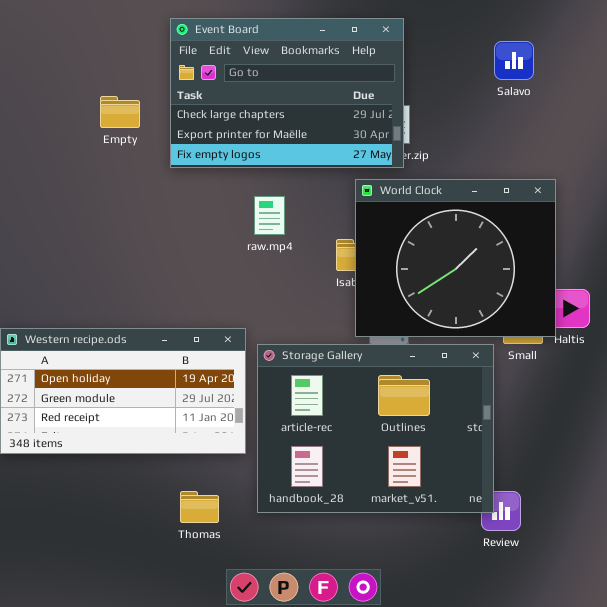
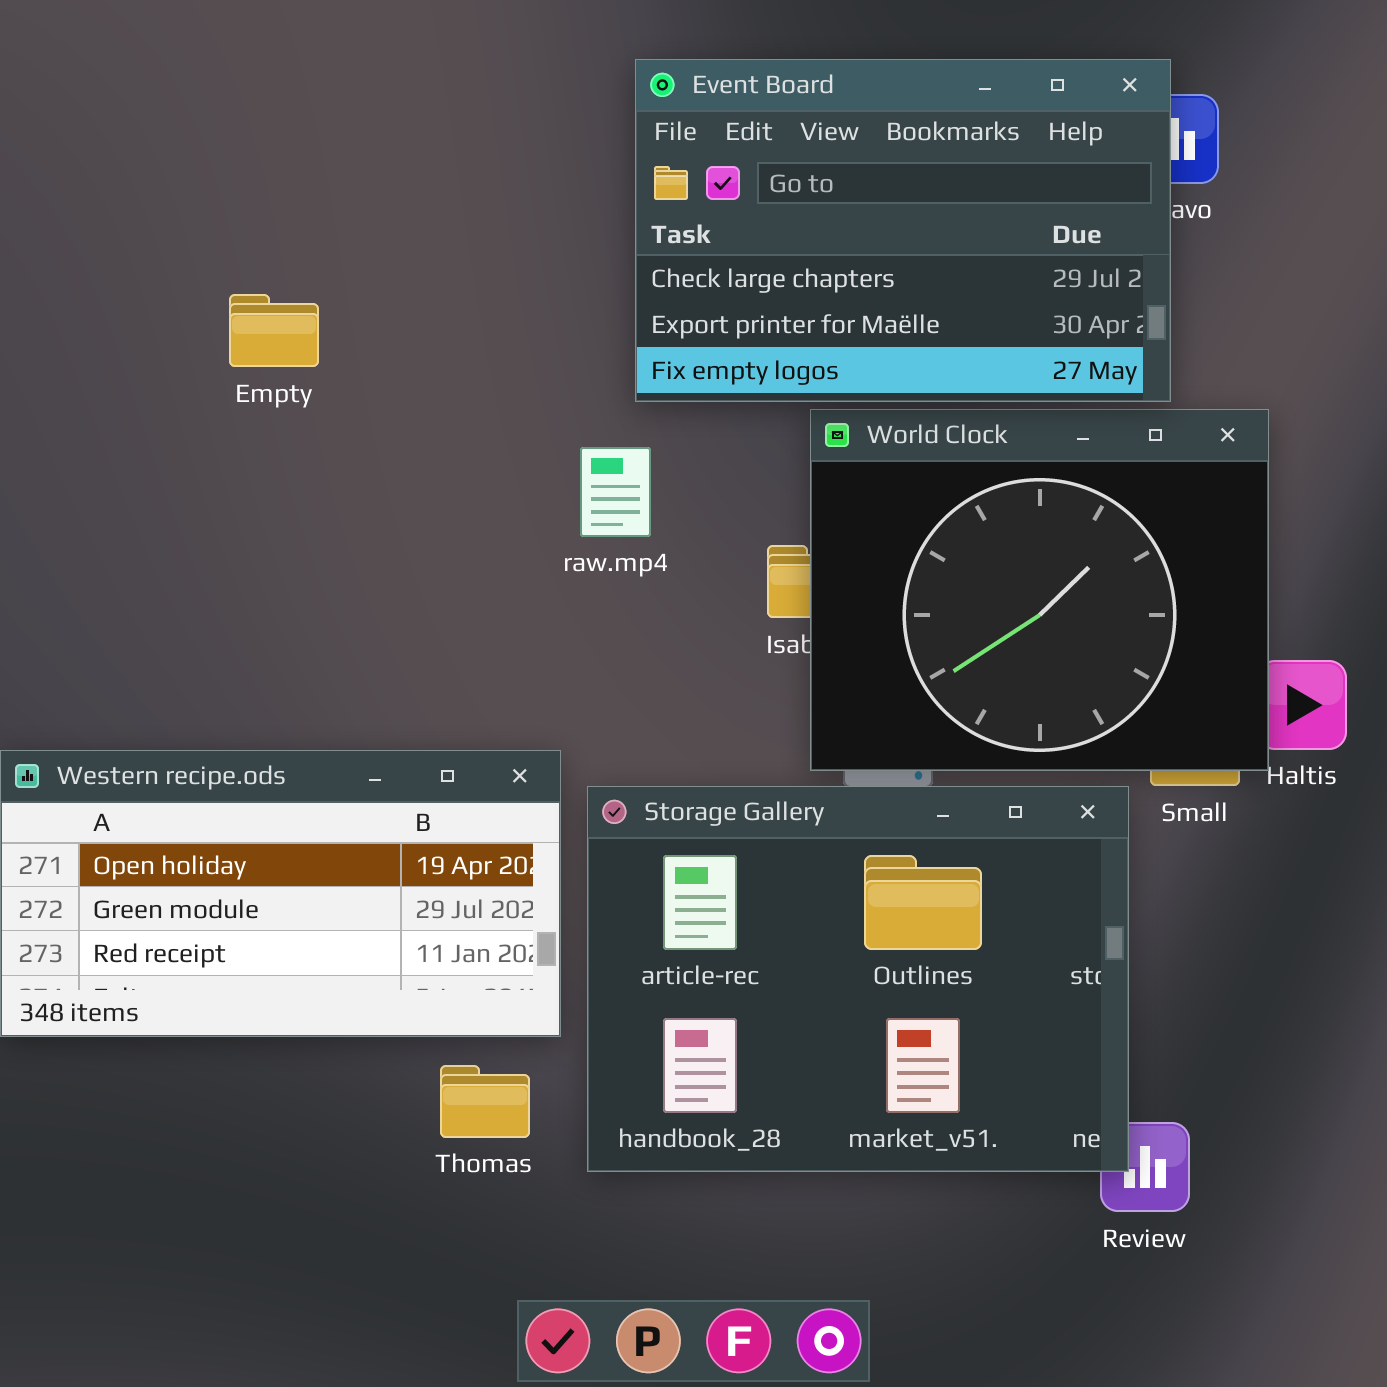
Event Board: [170,18,404,168] -> [635,59,1171,402], moved
Empty: [100,96,140,128] -> [229,294,319,367], moved
Thomas: [180,491,219,523] -> [440,1065,530,1138], moved

